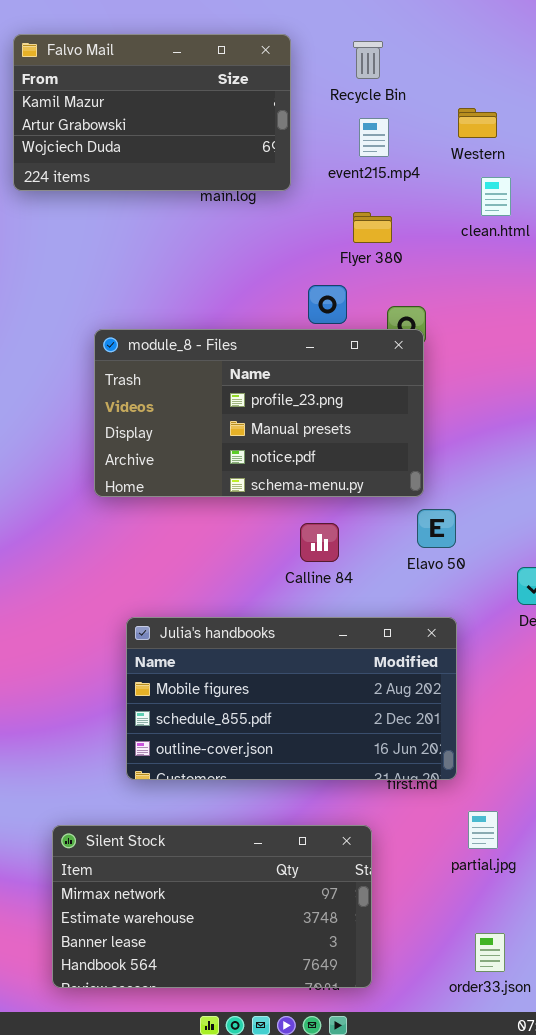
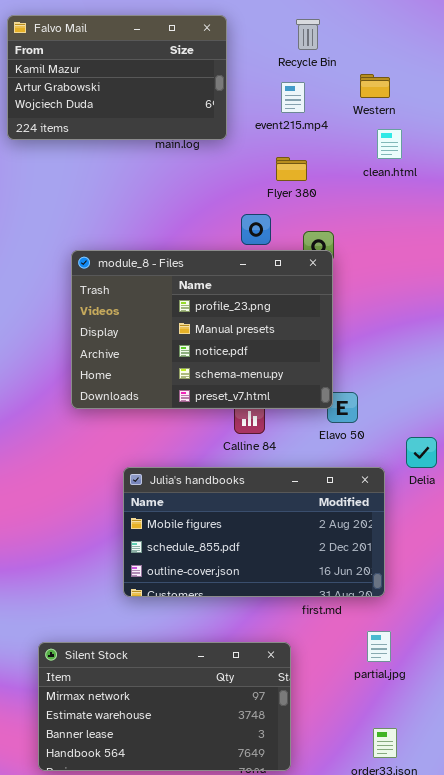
Recycle Bin: [353,41,383,79] -> [296,19,320,50], moved
module_8 - Files: [94,329,424,497] -> [71,250,333,409], resized
Julia's handbooks: [126,617,457,780] -> [123,467,385,597], moved

